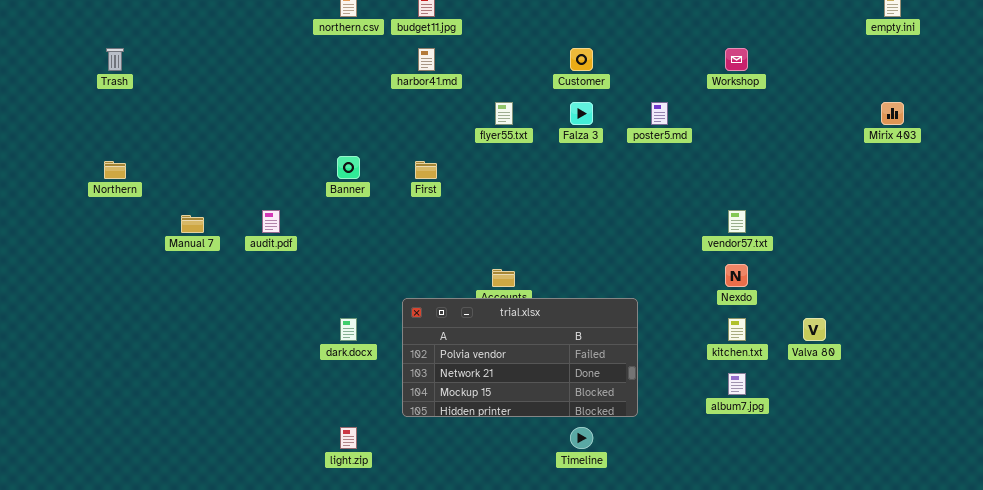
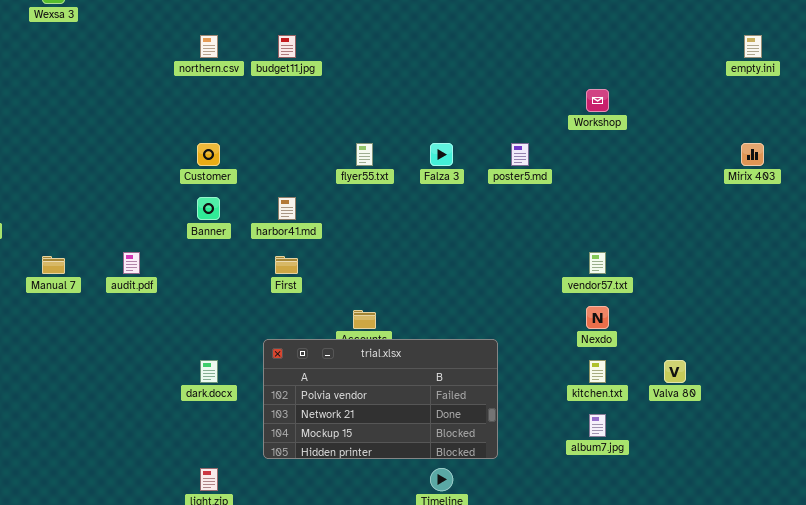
harbor41.md: [418,48,435,71] -> [278,197,296,220], moved
Customer: [570,48,593,71] -> [197,143,220,166], moved
First: [415,161,437,179] -> [275,256,298,274], moved

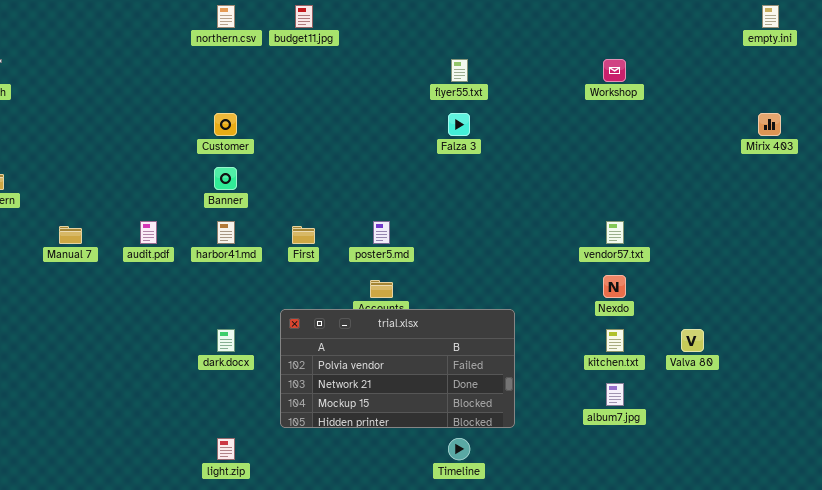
flyer55.txt: [356,143,373,166] -> [451,59,468,82], moved
poster5.md: [511,143,529,166] -> [373,221,390,244], moved
harbor41.md: [278,197,296,220] -> [217,221,235,244], moved

